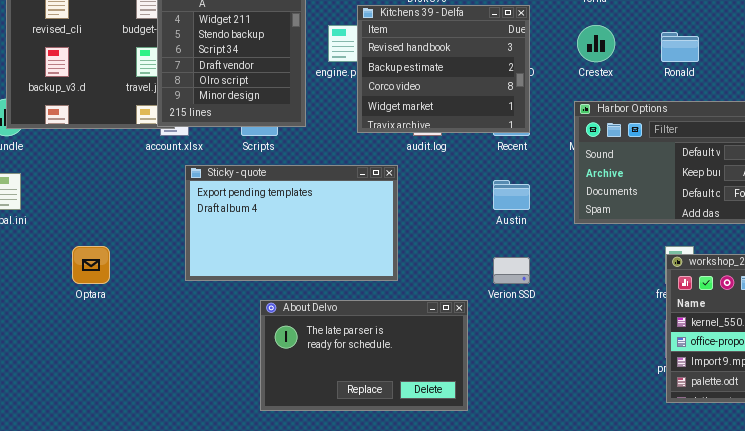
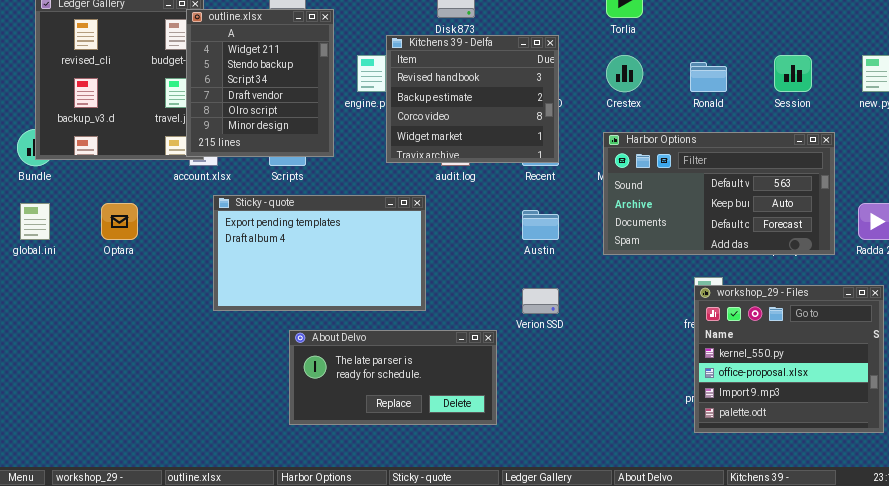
Optara: [72,246,110,284] -> [101,203,138,240], moved
About Delvo: [260,300,468,411] -> [289,330,497,425], resized

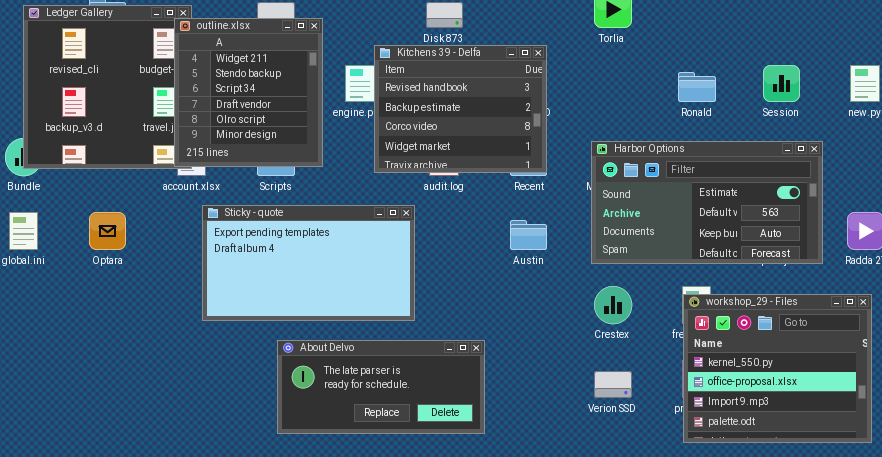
Crestex: [606,55,643,92] -> [594,286,632,324], moved
Harbor Options: [603,132,835,255] -> [591,141,823,264], scrolled up 1 row
Verion SSD: [522,288,559,314] -> [594,371,632,398], moved

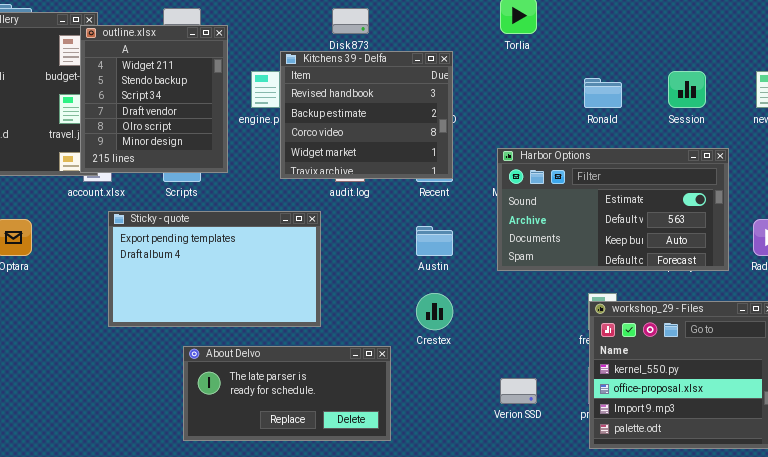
Crestex: [594,286,632,324] -> [416,293,453,330], moved

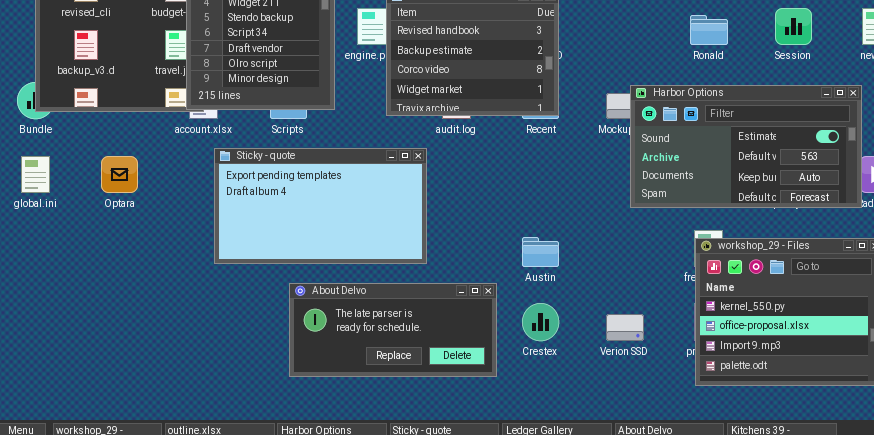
Harbor Options: [497,148,729,271] -> [630,85,862,208], moved
Austin: [416,226,453,256] -> [522,237,559,267], moved
Crestex: [416,293,453,330] -> [522,303,559,341], moved

